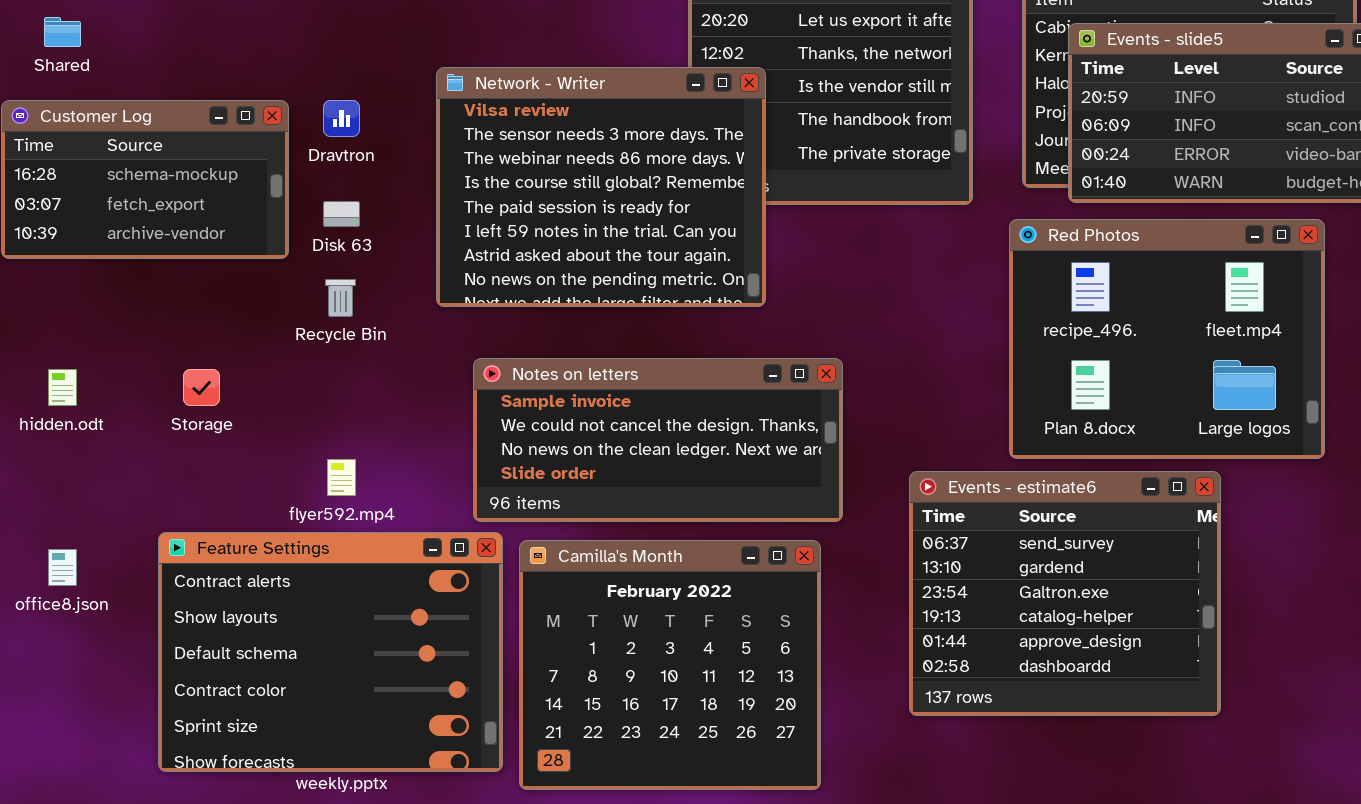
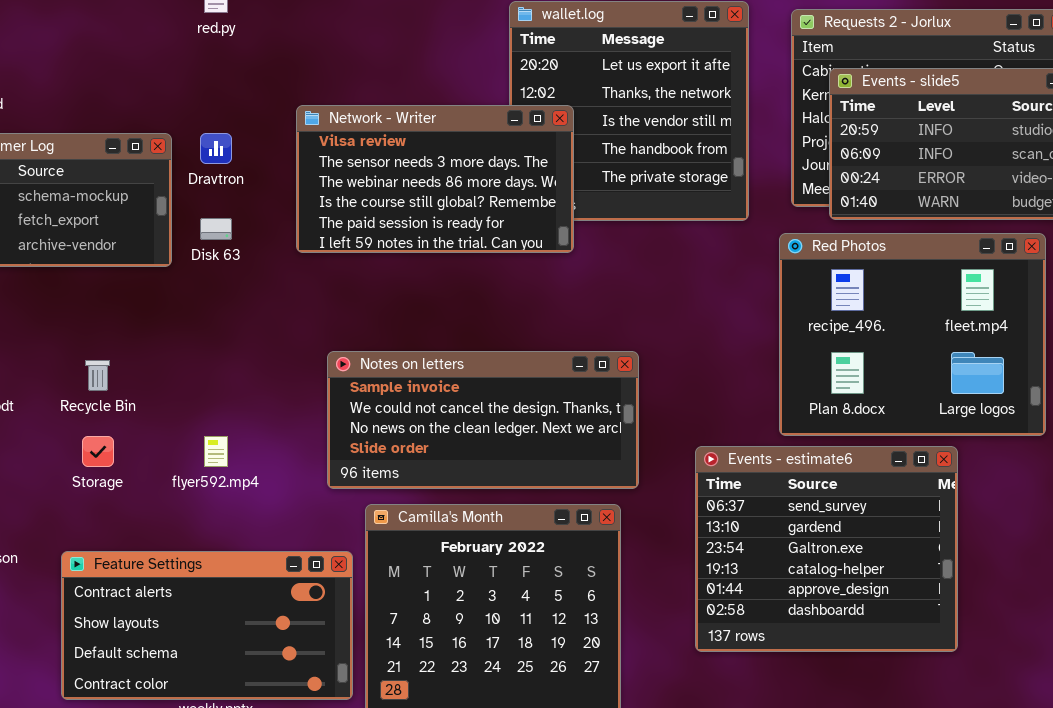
Network - Writer: [436,67,766,307] -> [296,105,574,253], resized
Recycle Bin: [325,279,356,317] -> [85,360,110,391], moved
Storage: [183,369,220,406] -> [82,436,114,467], moved
Feature Settings: [158,532,503,772] -> [61,551,353,700], resized

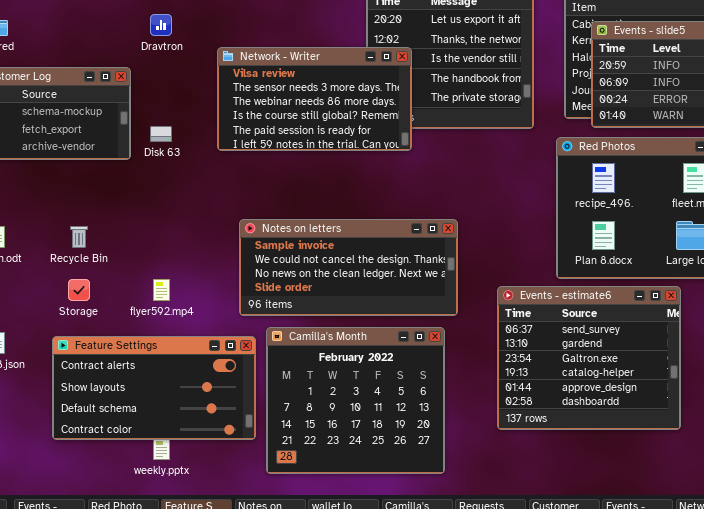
Dravtron: [200,133,232,164] -> [150,14,172,36], moved
Feature Settings: [61,551,353,700] -> [52,336,256,440], moved

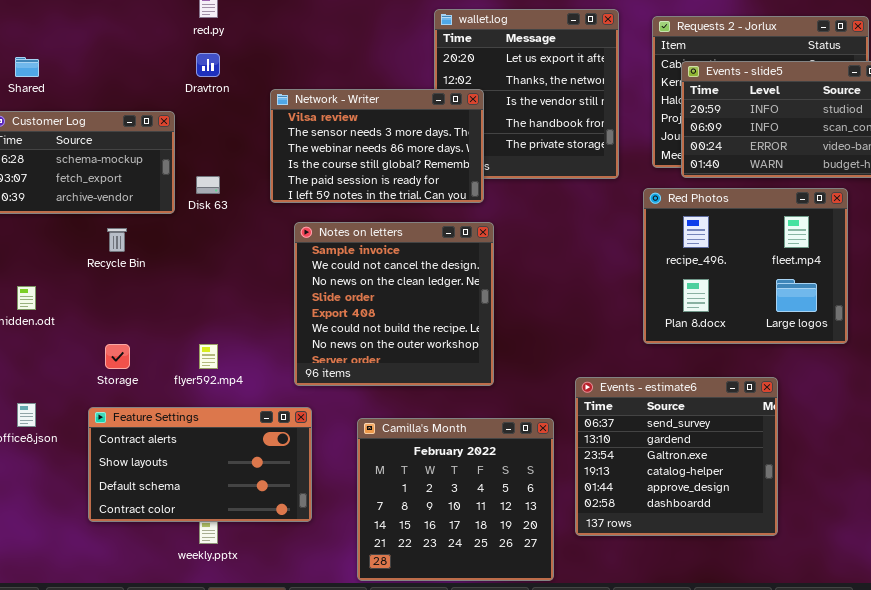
Notes on letters: [239,219,458,316] -> [294,222,494,386], resized
Recycle Bin: [70,226,88,248] -> [107,228,127,252], moved
Events - estimate6: [497,286,681,430] -> [575,377,778,536], moved
Camilla's Month: [266,327,445,474] -> [357,418,554,581], moved

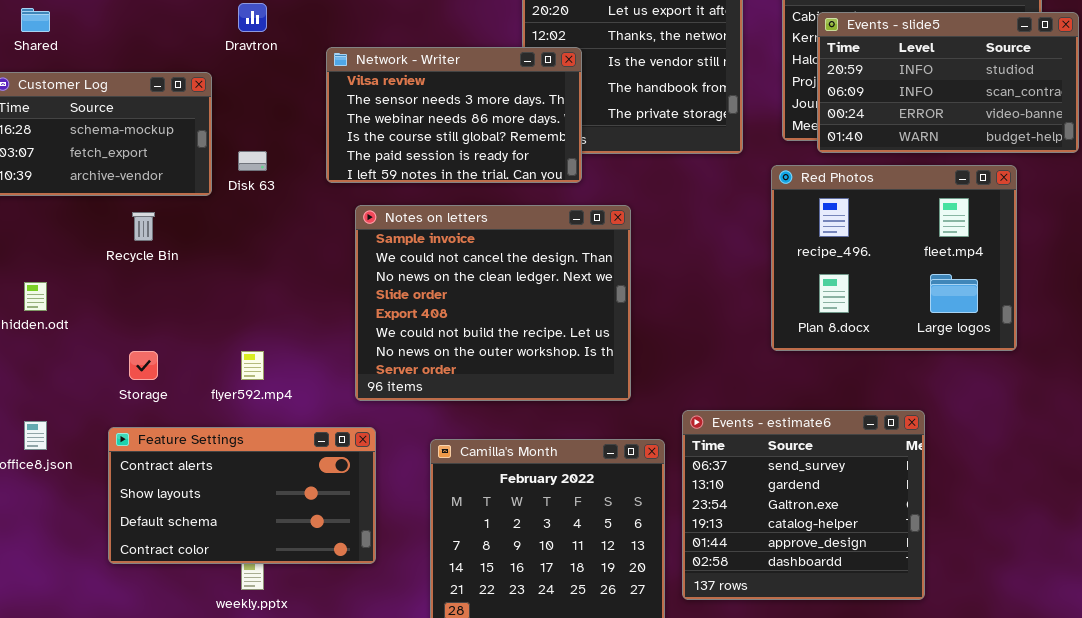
Notes on letters: [294,222,494,386] -> [355,205,631,401], resized
Events - estimate6: [575,377,778,536] -> [682,410,925,600], moved

